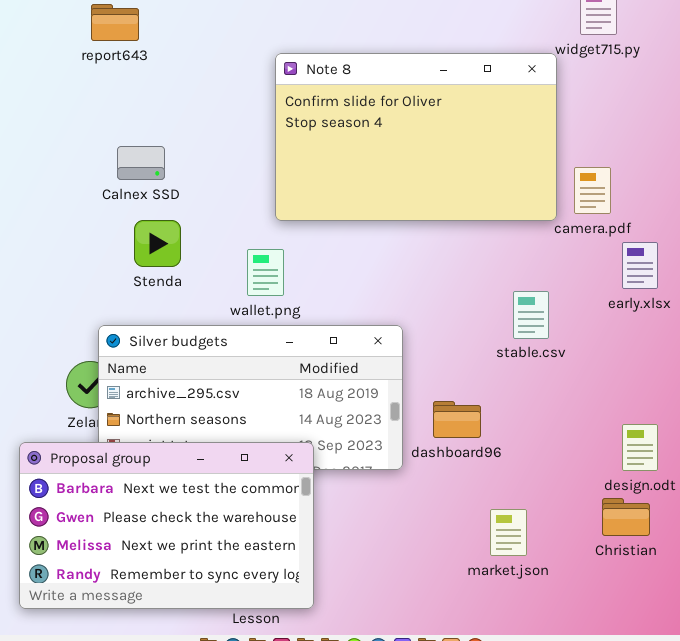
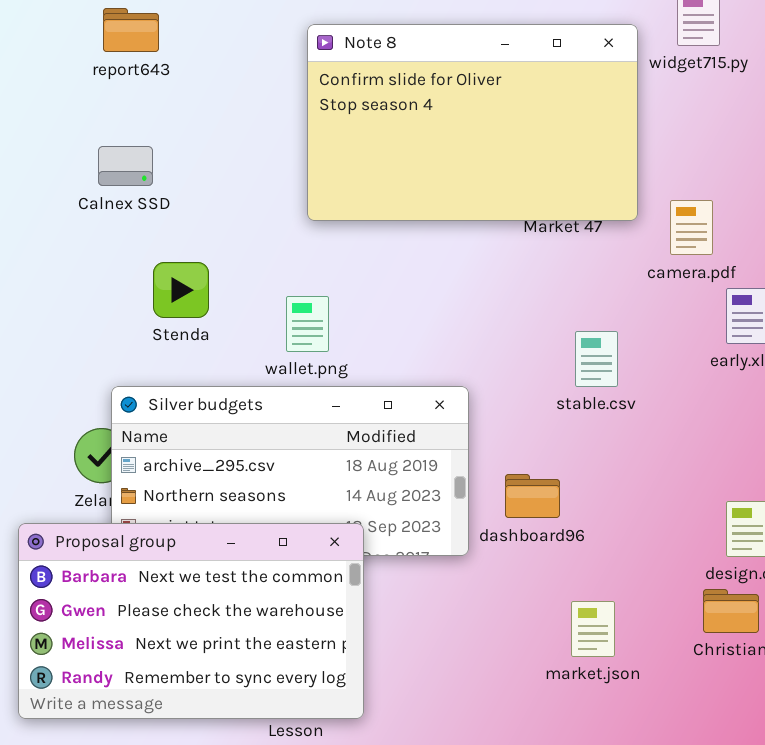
Note 8: [275,53,557,221] -> [307,24,638,221], moved
Calnex SSD: [117,146,165,180] -> [98,146,153,186], moved
stable.csv: [513,291,549,339] -> [575,331,618,387], moved

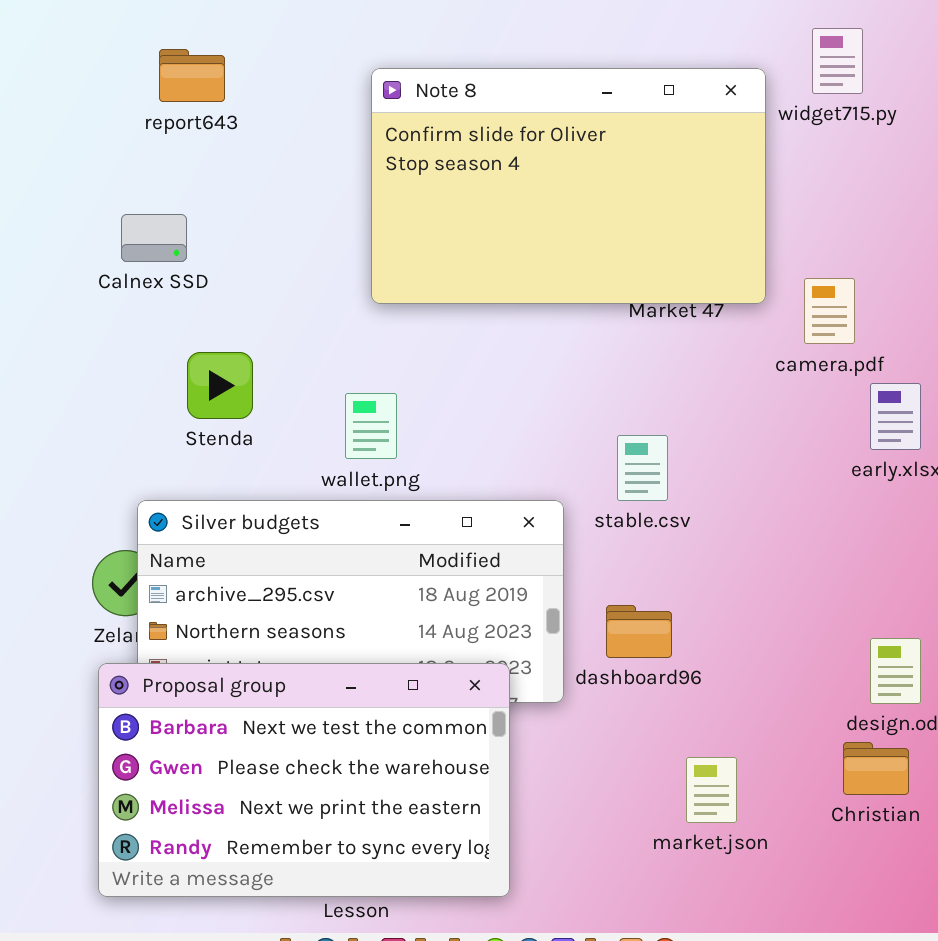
report643: [103,8,159,52] -> [159,49,225,102], moved
stable.csv: [575,331,618,387] -> [617,435,668,501], moved
Proposal group: [18,523,364,719] -> [98,663,510,897], moved

